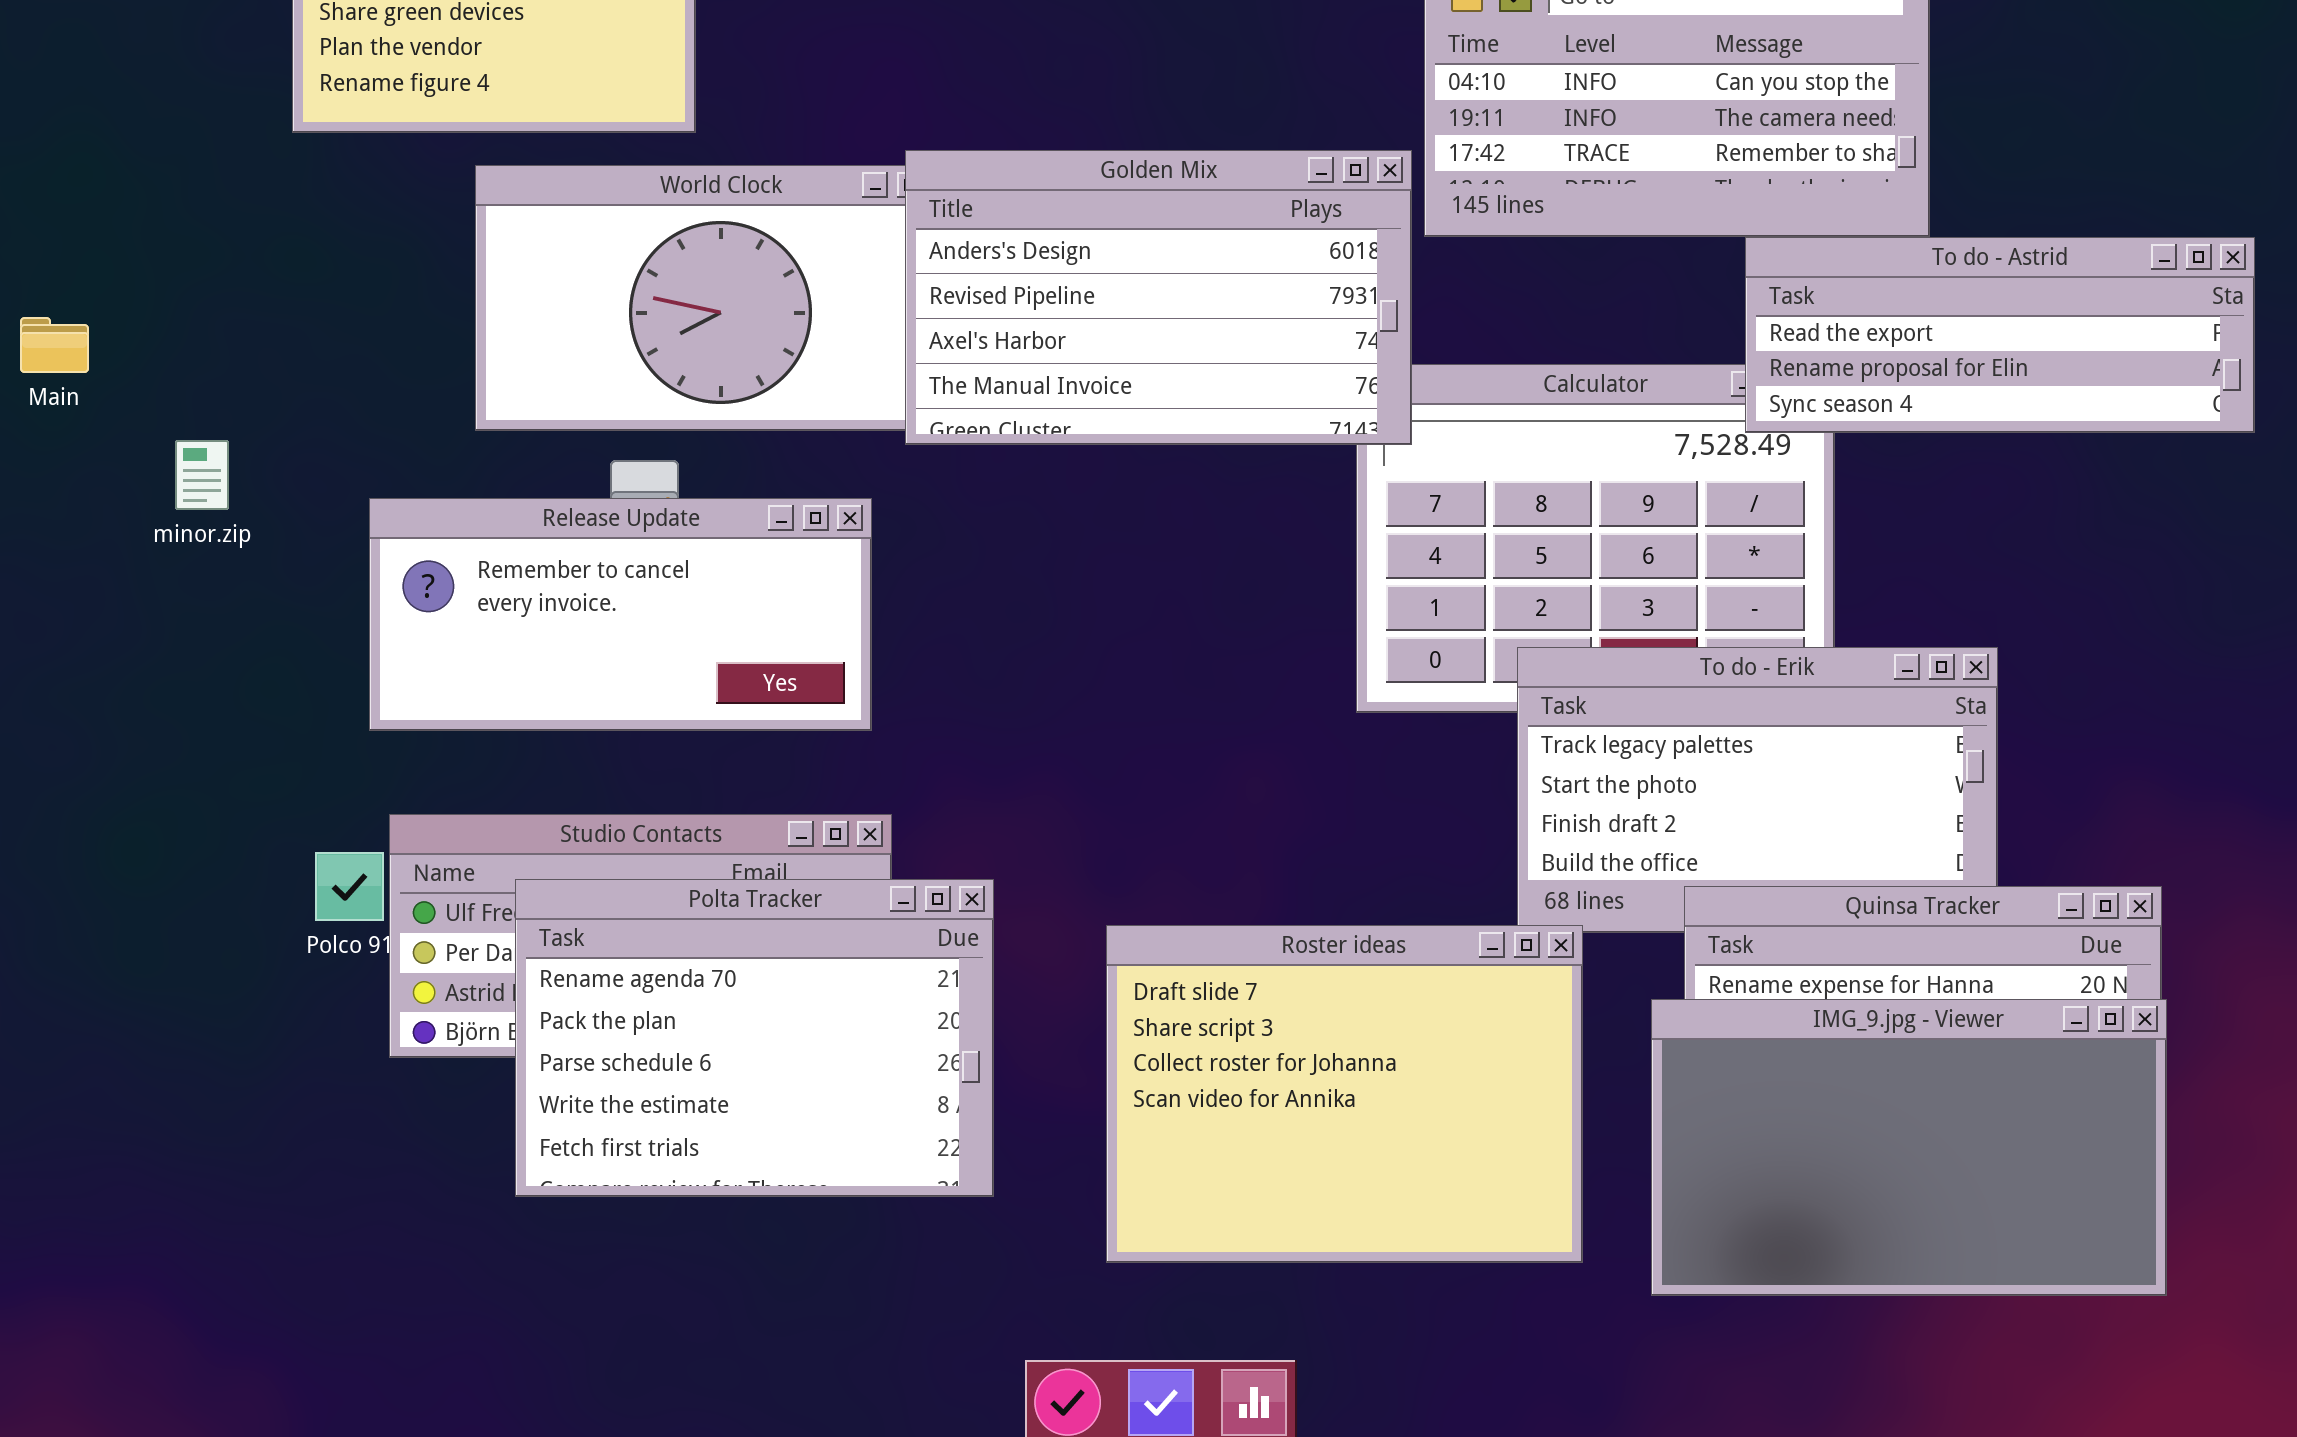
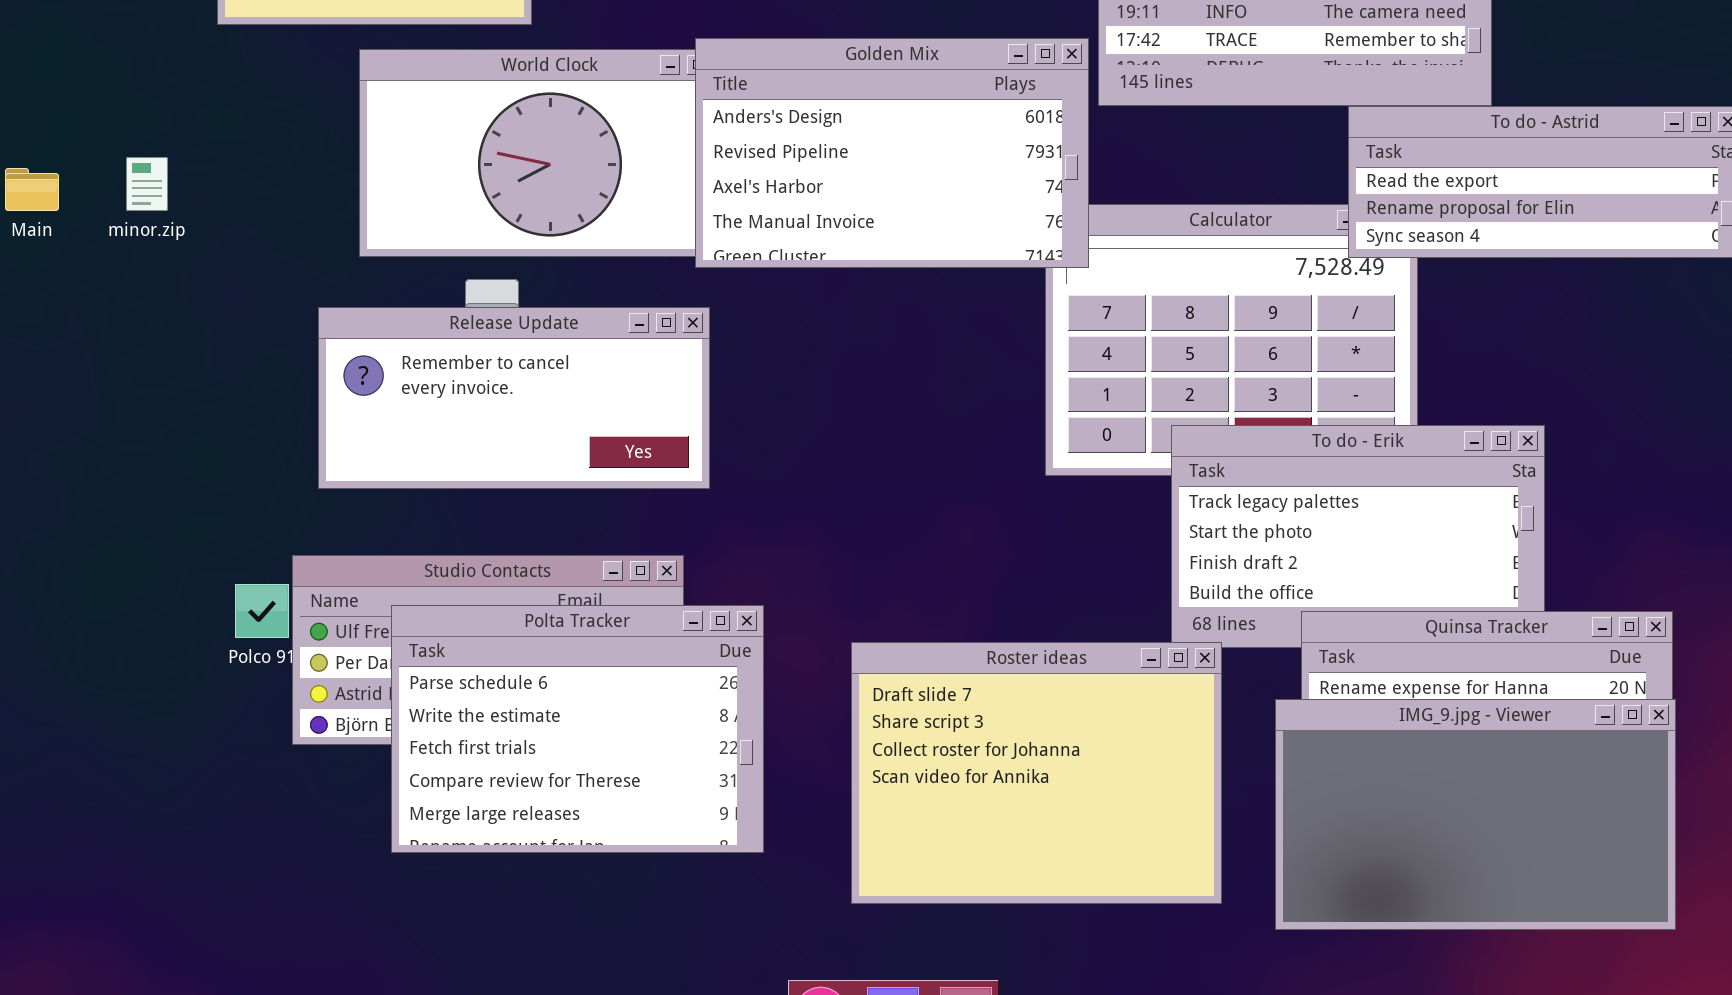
minor.zip: [175,440,229,510] -> [126,157,168,211], moved
Release Update: [369,498,872,731] -> [318,307,710,489], moved
Polta Tracker: [515,879,994,1197] -> [391,605,764,853], scrolled down 2 rows

